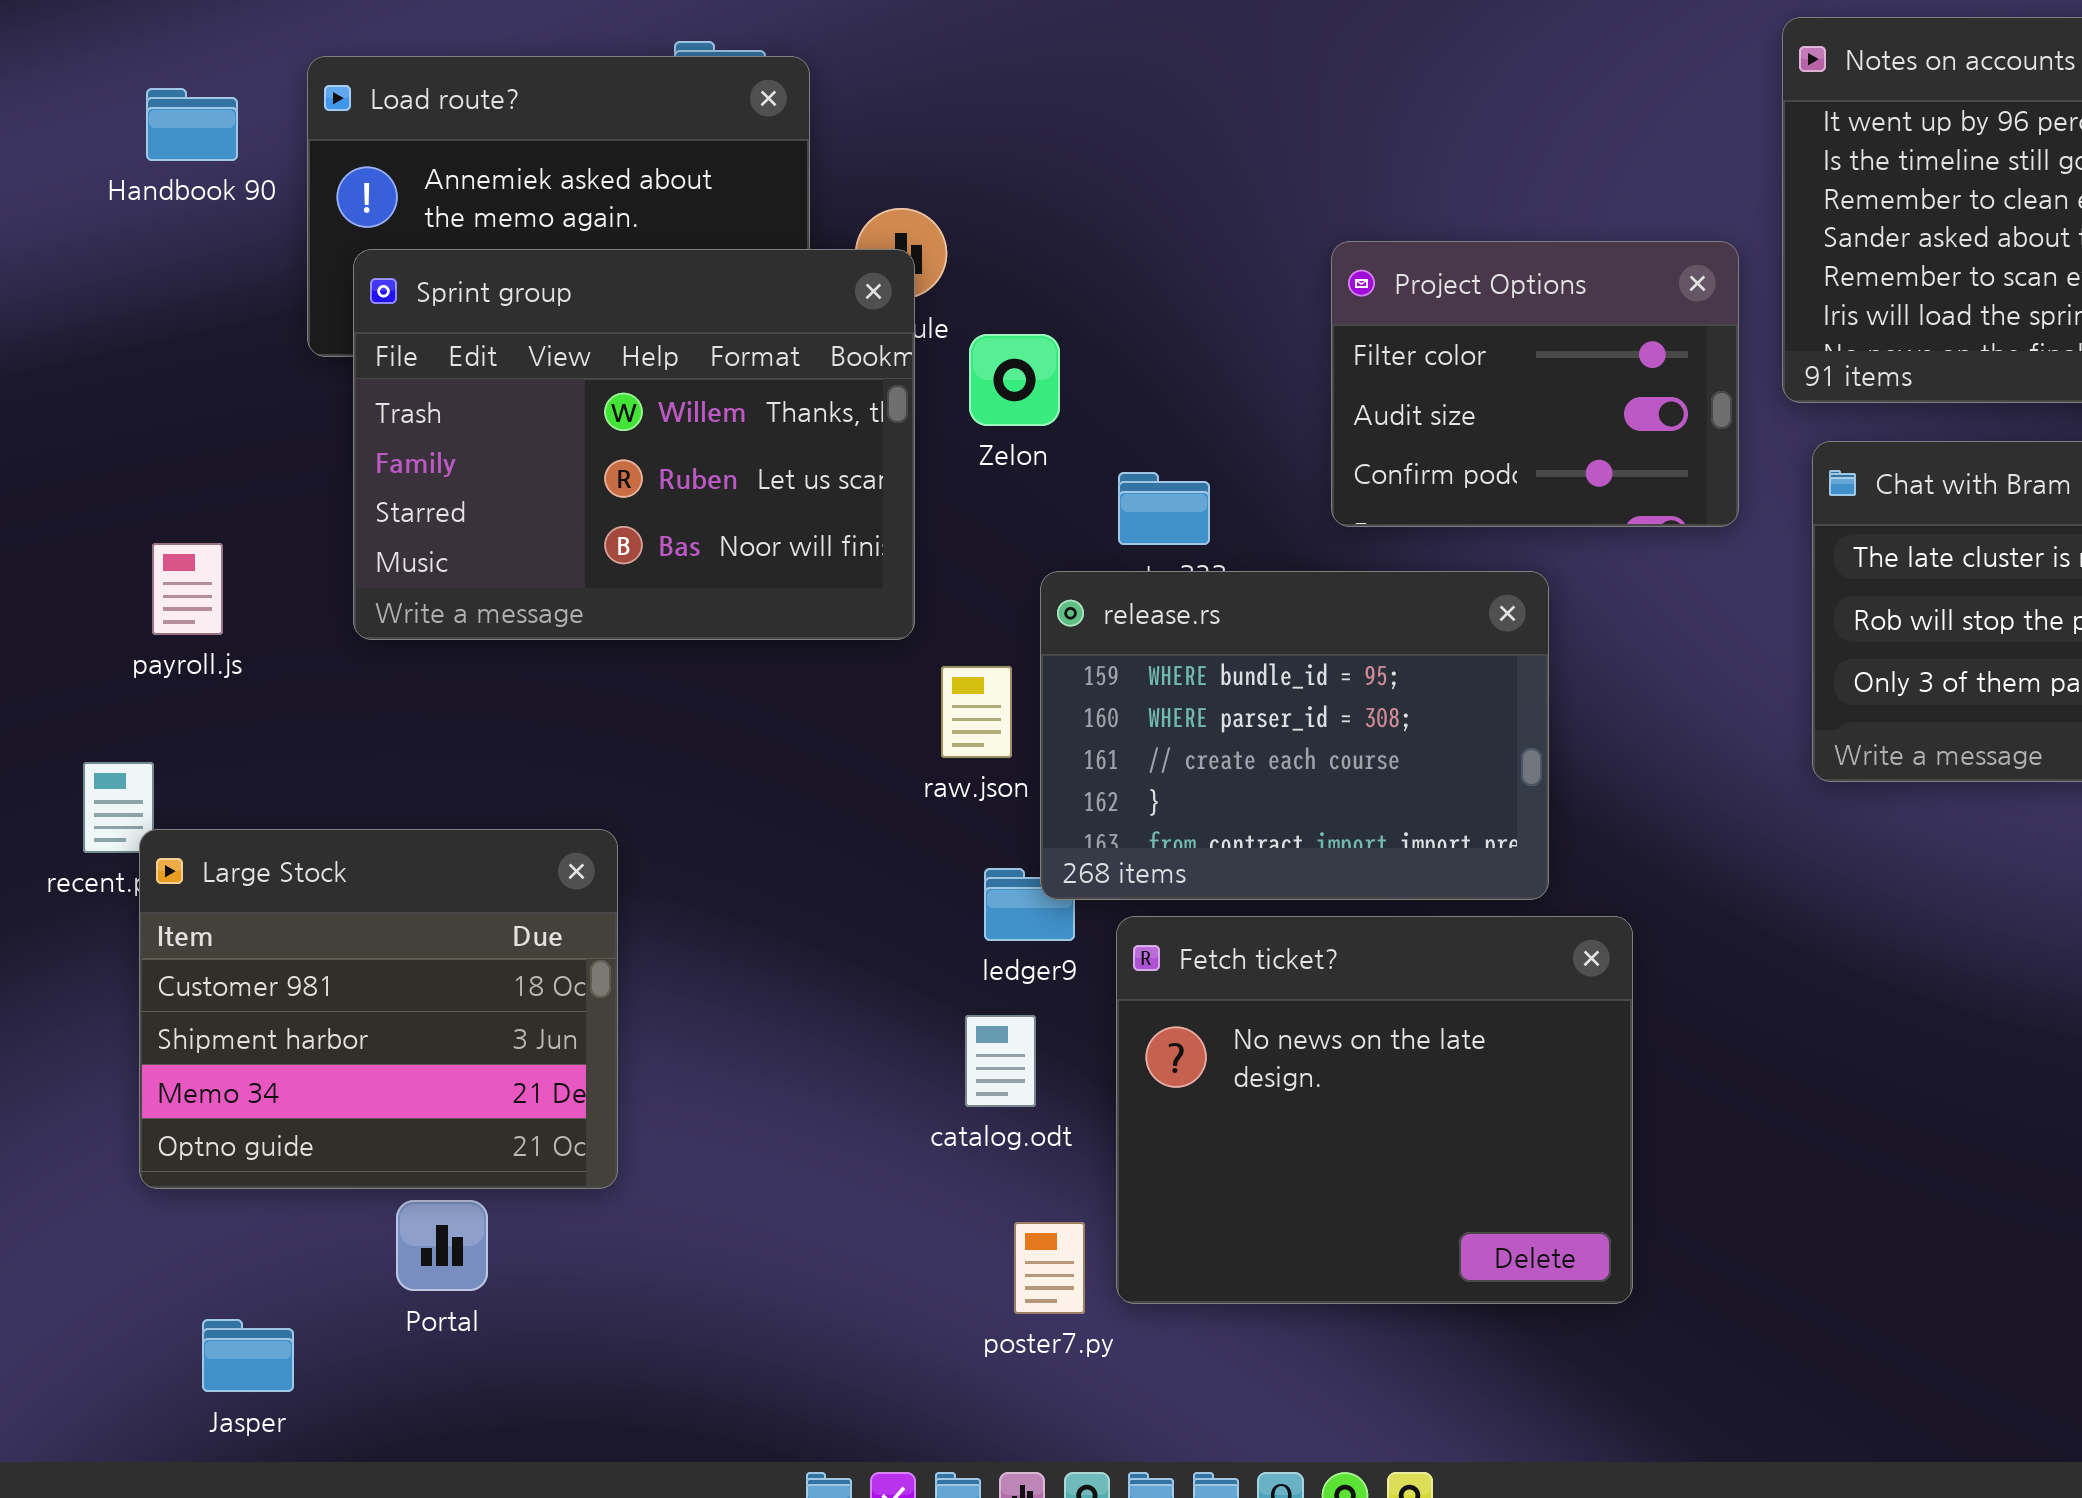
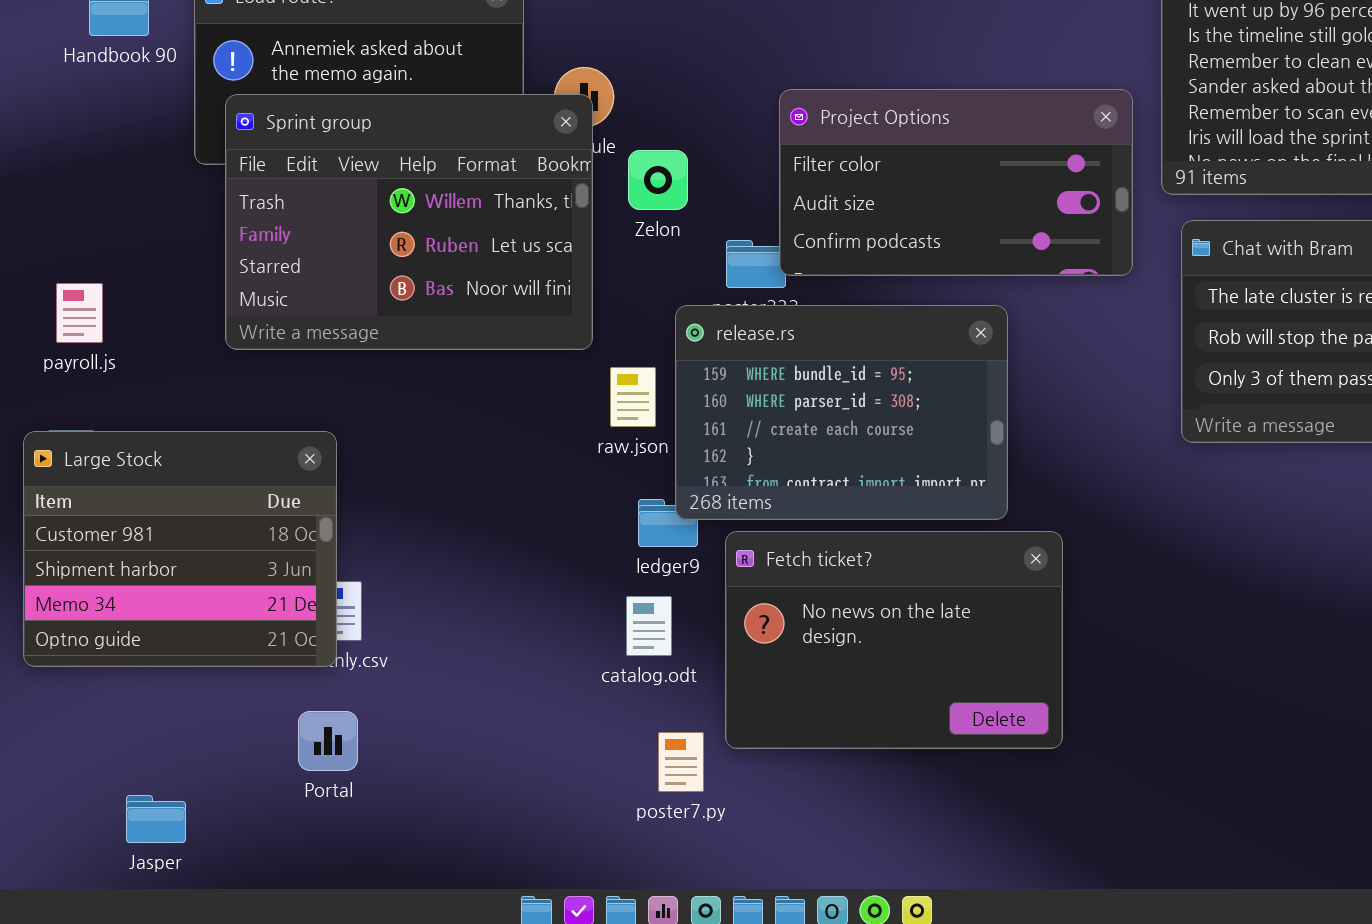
Project Options: [1331,241,1739,527] -> [779,89,1133,276], resized
payroll.js: [152,543,223,635] -> [56,283,103,343], moved
Large Stock: [139,829,618,1189] -> [23,431,337,667], moved
Fetch ticket?: [1116,916,1633,1304] -> [725,531,1063,749], resized
Portal: [396,1200,488,1291] -> [298,711,358,771], moved

